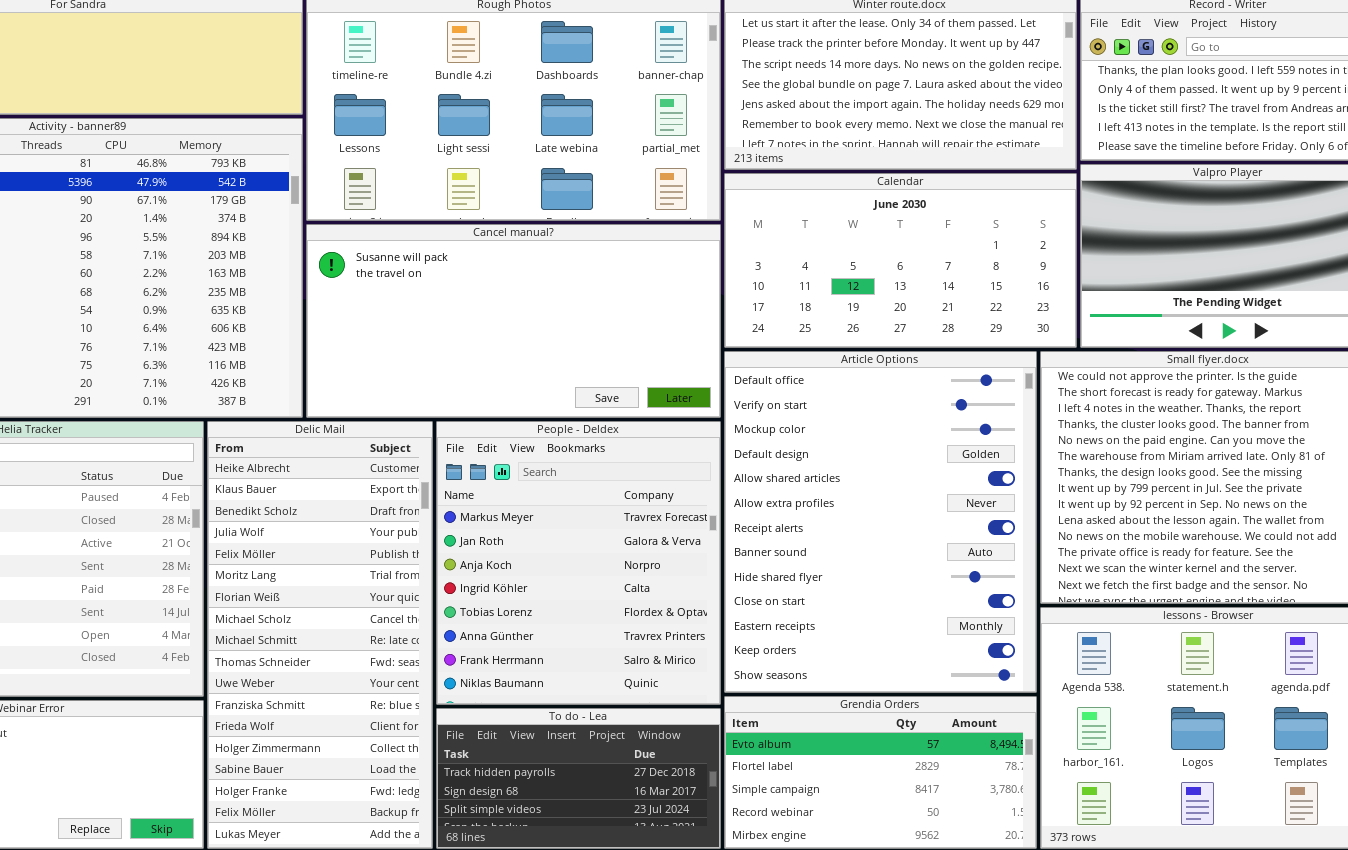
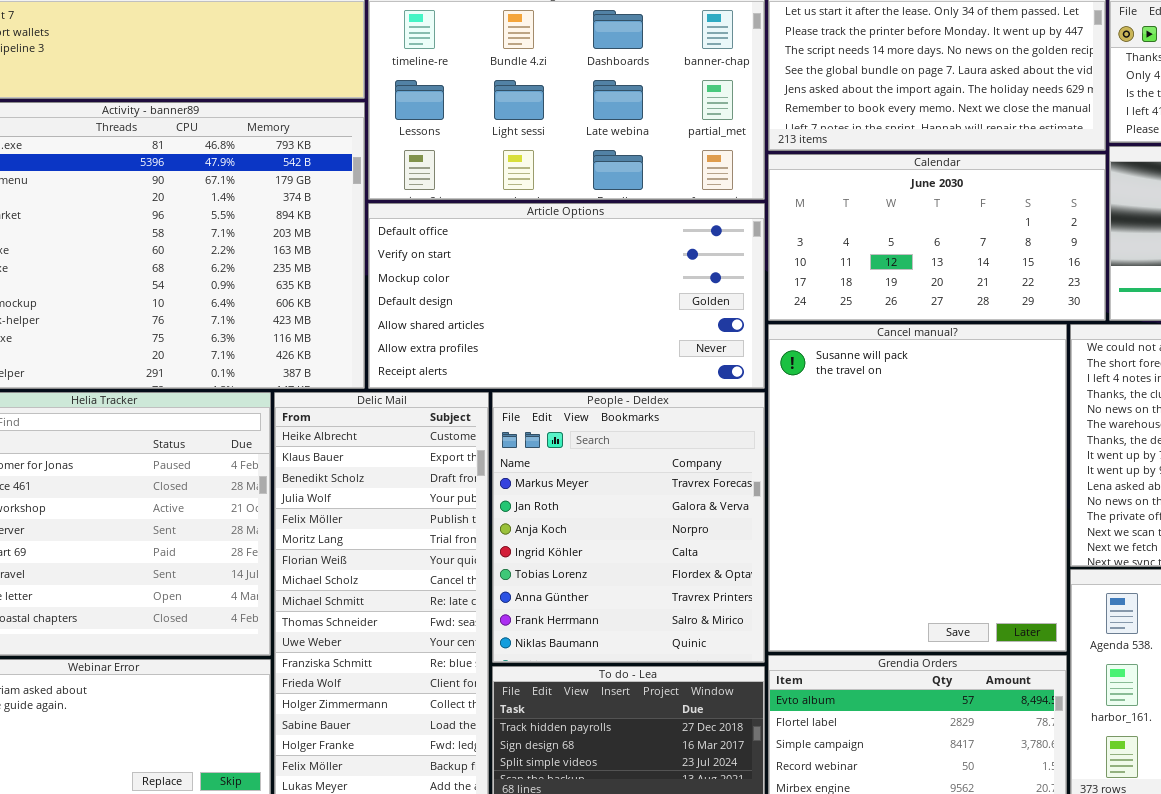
Cancel manual?: [306,224,721,418] -> [768,324,1067,652], moved, resized
Article Options: [724,351,1037,693] -> [368,203,765,389], moved, resized

